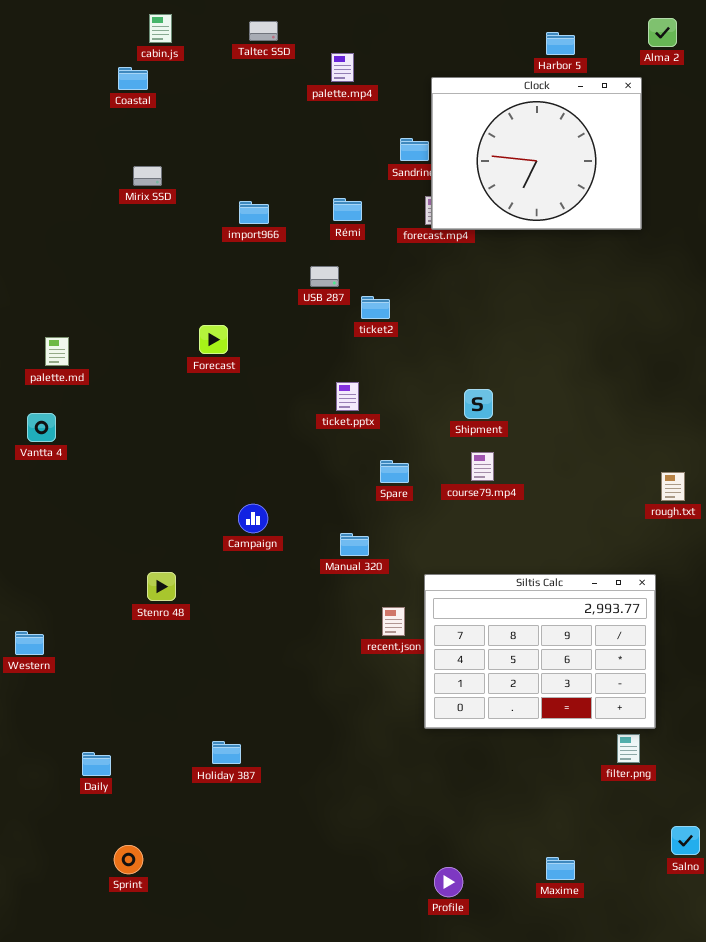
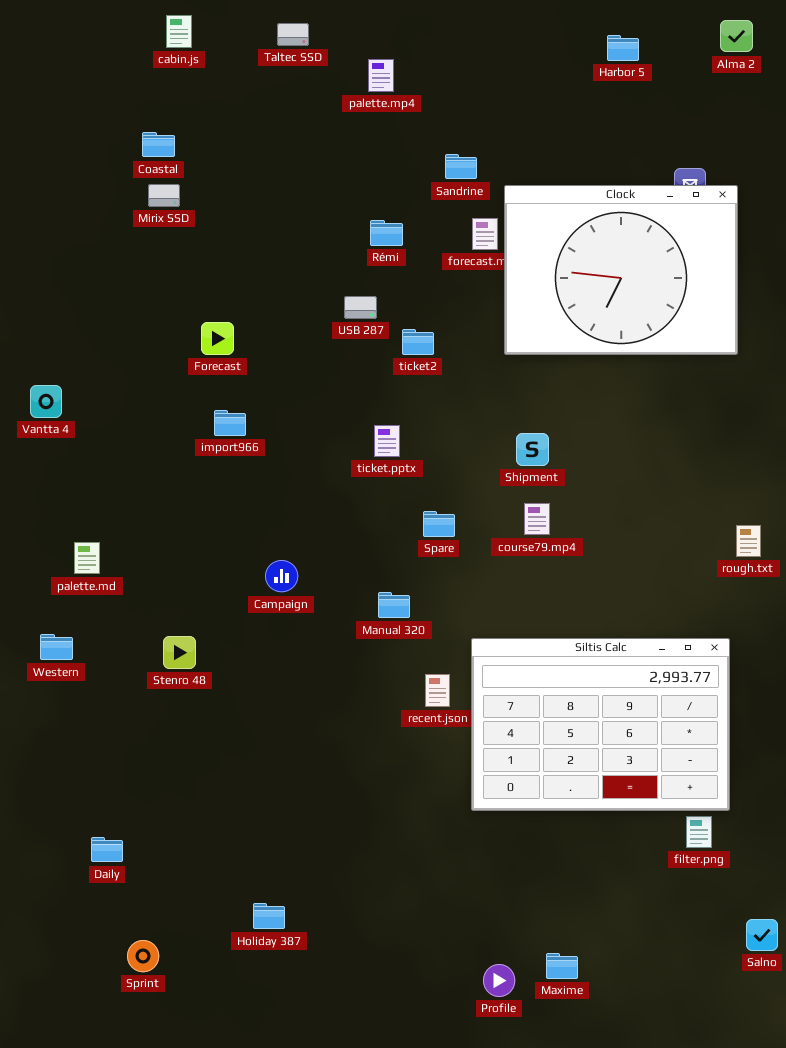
Coastal: [118,67,148,90] -> [142,132,175,157], moved
Clock: [431,77,642,230] -> [504,185,738,355], moved
import966: [239,201,269,224] -> [214,410,246,436], moved
Forecast: [199,325,228,354] -> [201,322,234,355], moved
palette.md: [45,337,69,366] -> [74,542,100,574], moved
Vantta 4: [27,413,56,442] -> [30,385,62,418], moved
Western: [15,631,44,655] -> [40,634,73,660], moved
Holiday 387: [212,741,241,764] -> [253,903,285,929], moved
Maxime: [546,857,575,880] -> [546,953,578,979], moved

